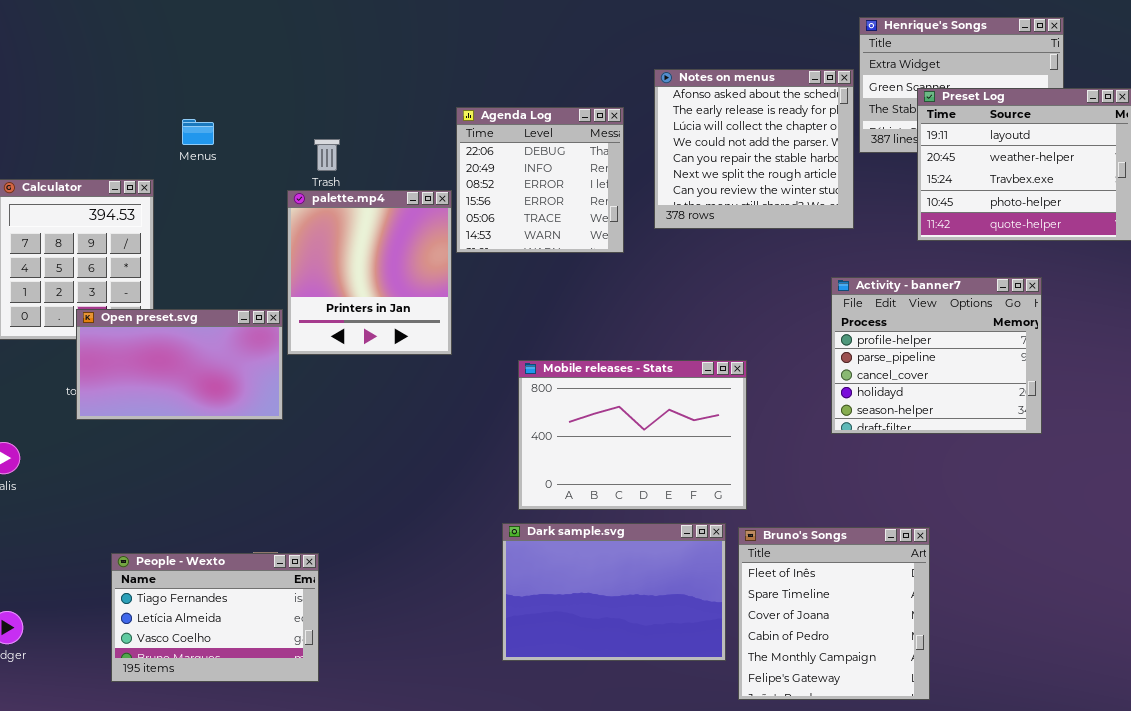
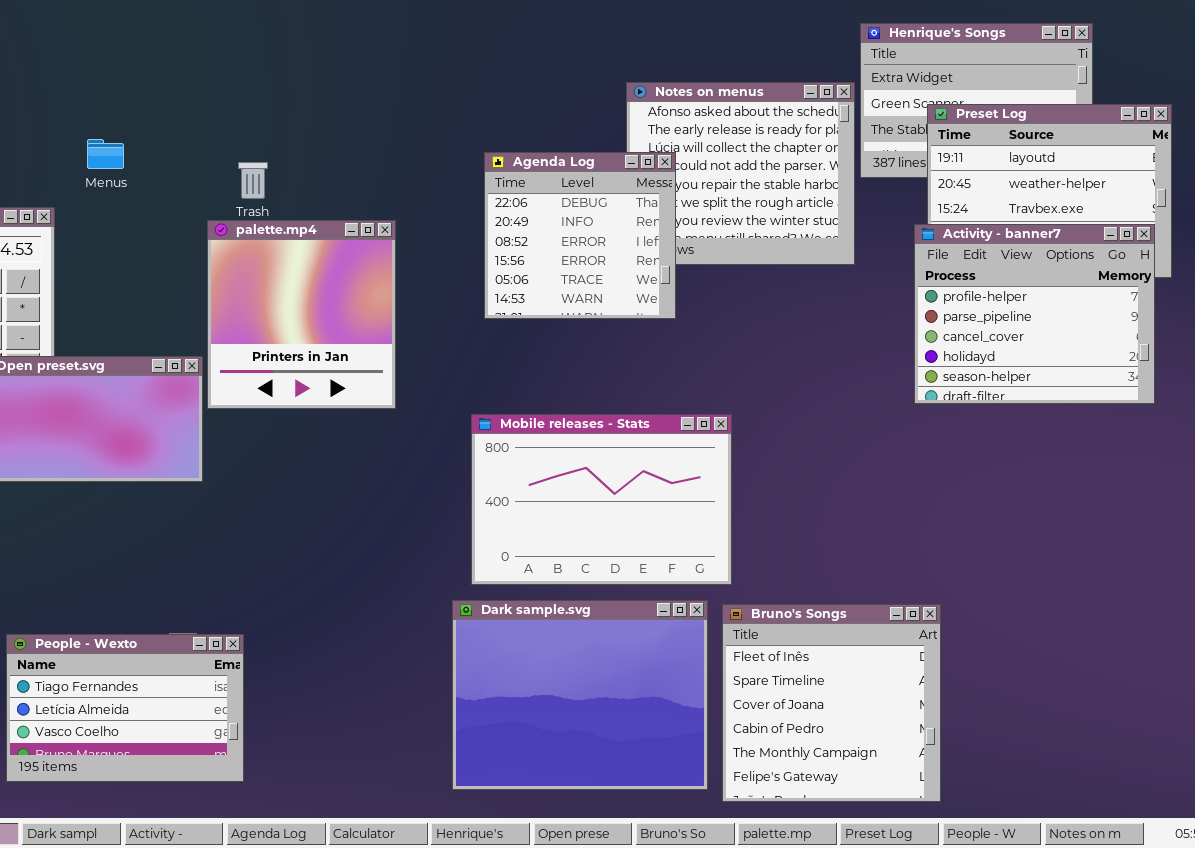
Agenda Log: [456,107,624,253] -> [484,152,676,319], moved
Activity - banner7: [831,277,1042,434] -> [914,224,1155,404], moved
Dark sample.svg: [502,523,726,661] -> [452,600,708,790], resized

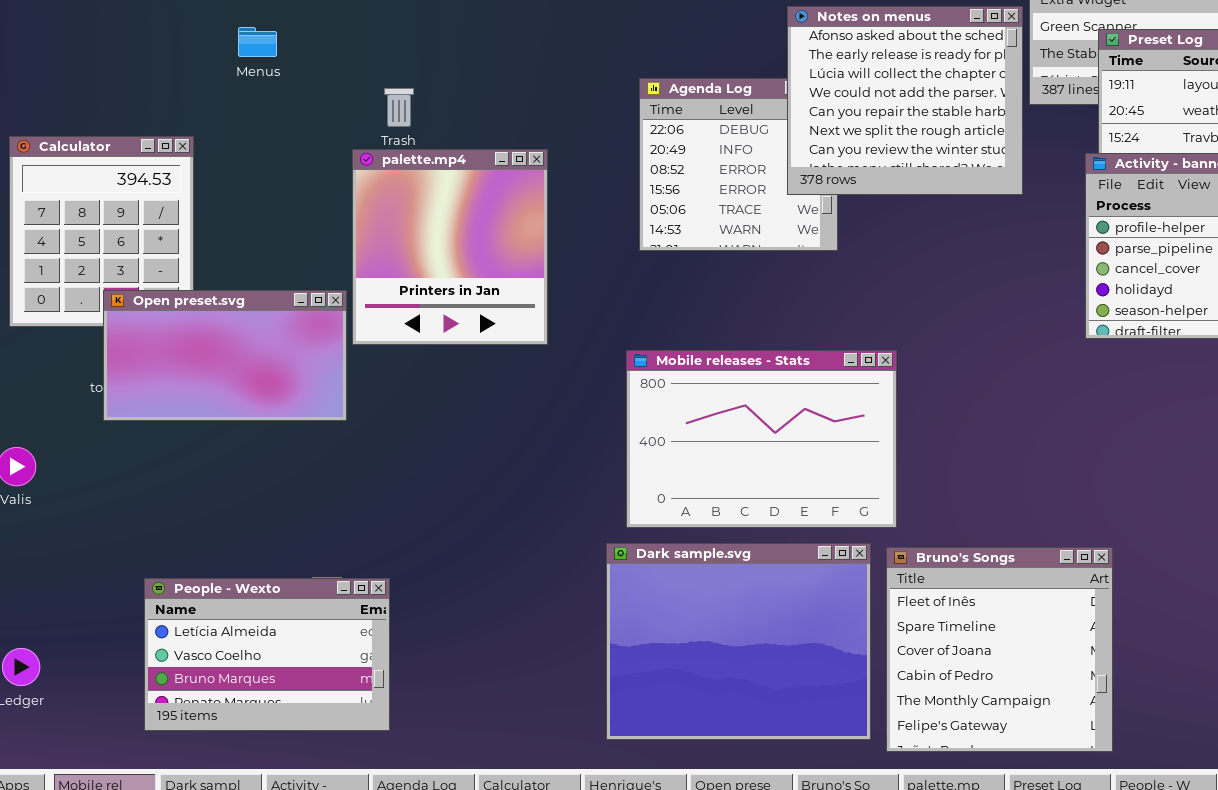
Notes on menus: [626,82,855,265] -> [787,6,1023,195], raised
Menus: [87,139,124,169] -> [238,27,277,57], moved
People - Wexto: [6,634,244,782] -> [144,578,390,731], scrolled down 1 row

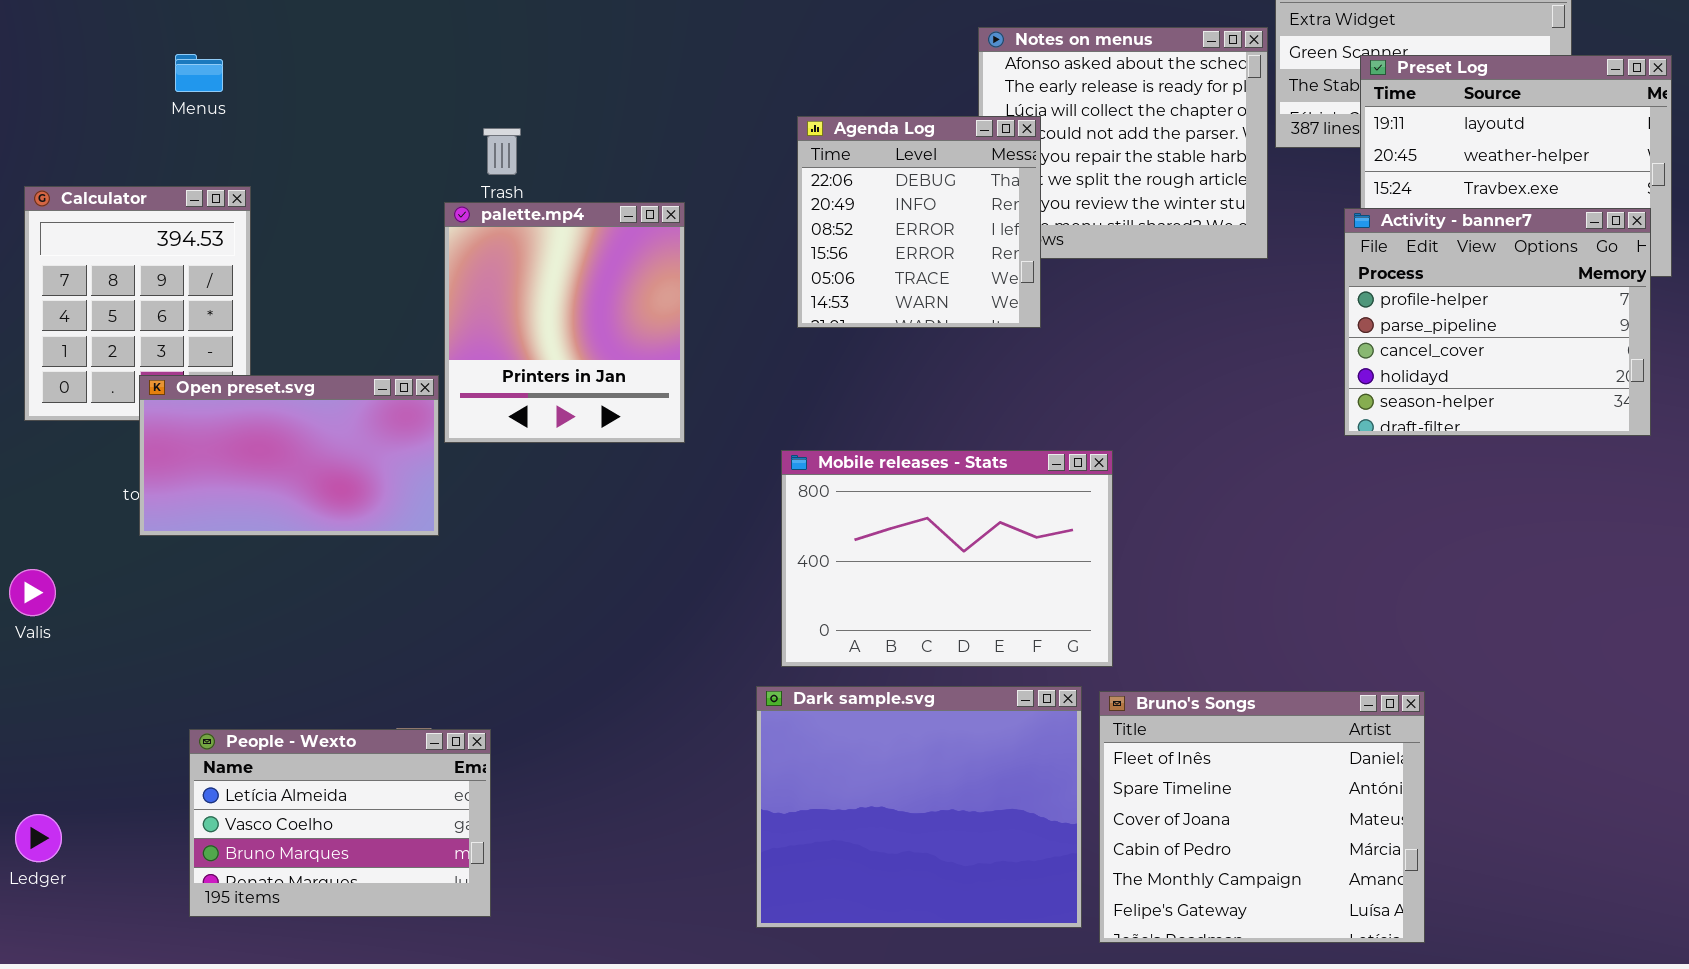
Menus: [238,27,277,57] -> [175,54,223,92], moved
Agenda Log: [639,78,838,251] -> [797,116,1041,328], raised
Bruno's Songs: [886,547,1113,752] -> [1099,691,1425,943], resized

